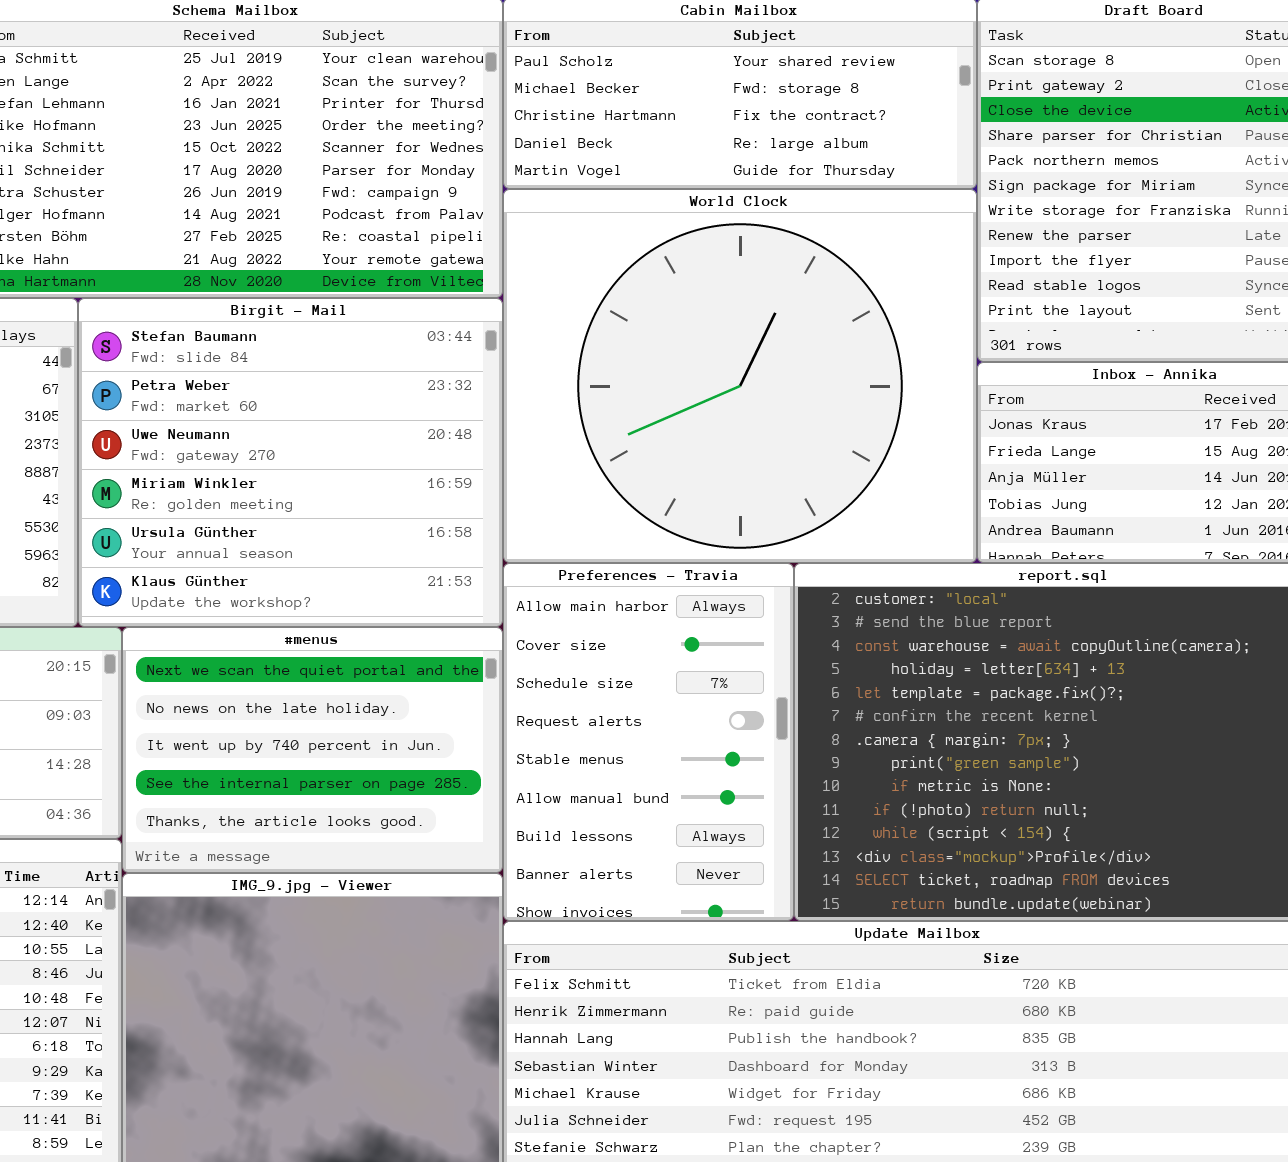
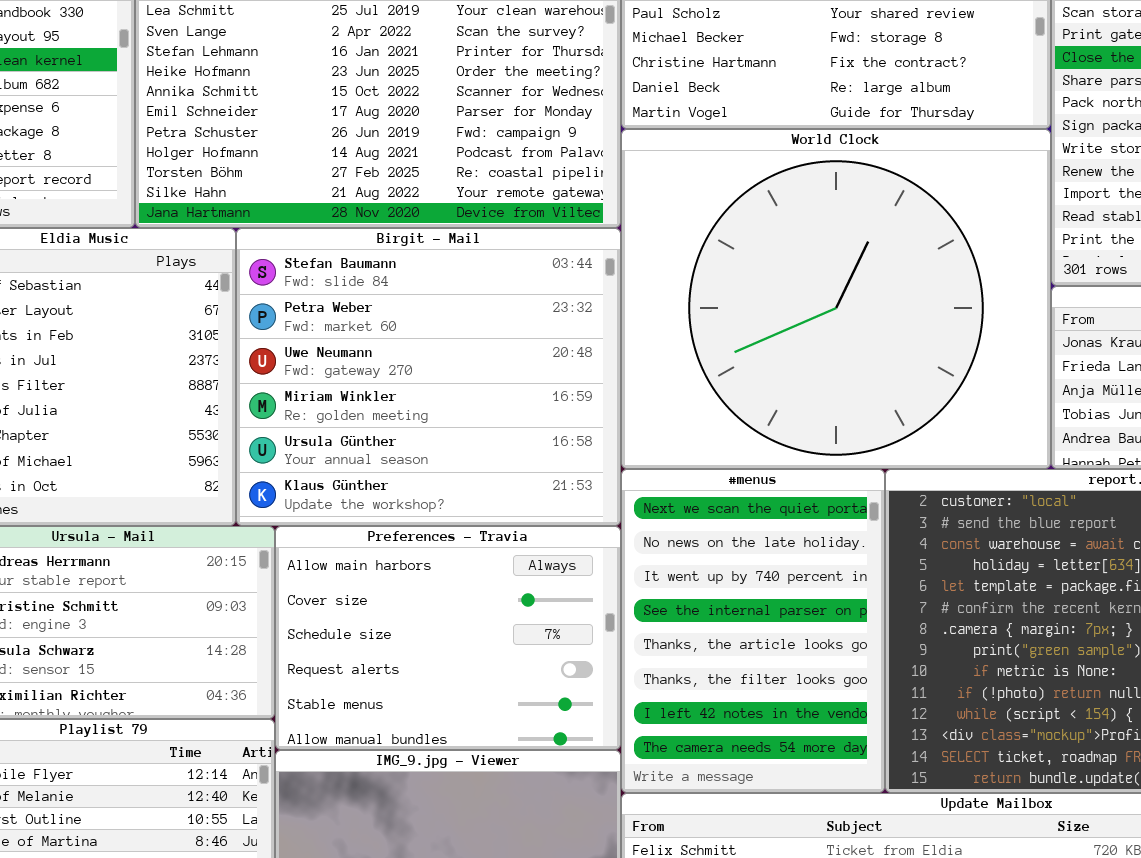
Preferences - Travia: [503,563,794,921] -> [275,526,621,750], moved, resized
#menus: [122,627,503,873] -> [621,469,885,793], moved, resized

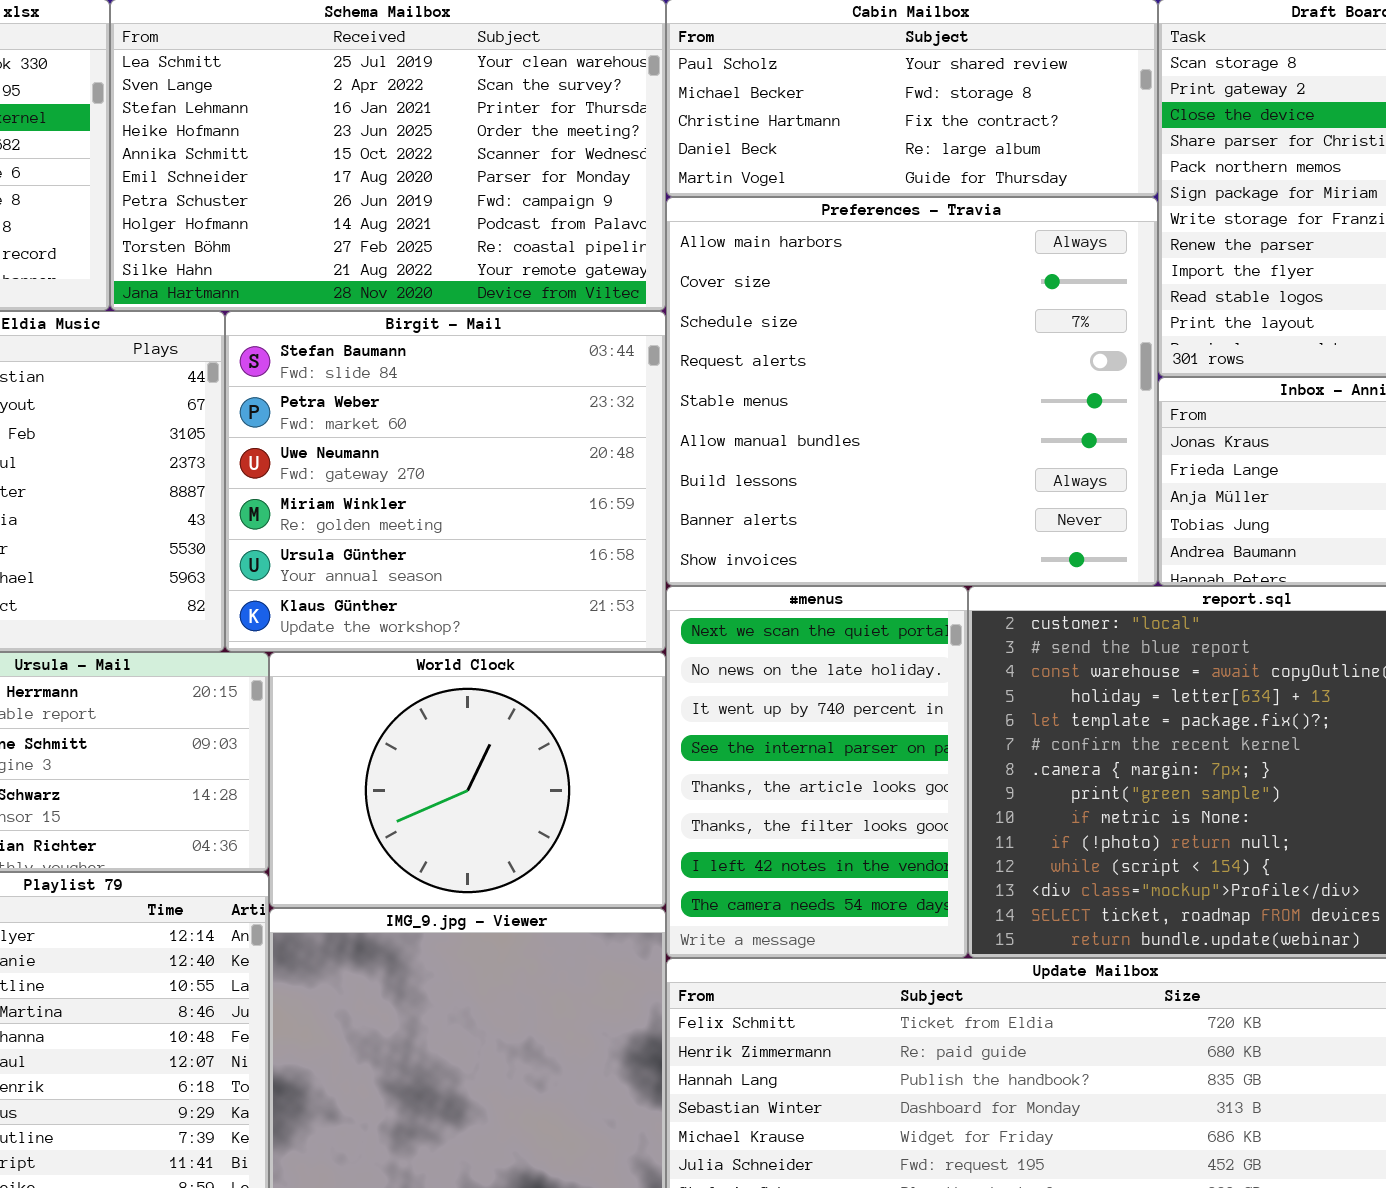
World Clock: [621,129,1051,469] -> [269,652,666,908], moved, resized
Preferences - Travia: [275,526,621,750] -> [666,197,1158,586], moved, resized

